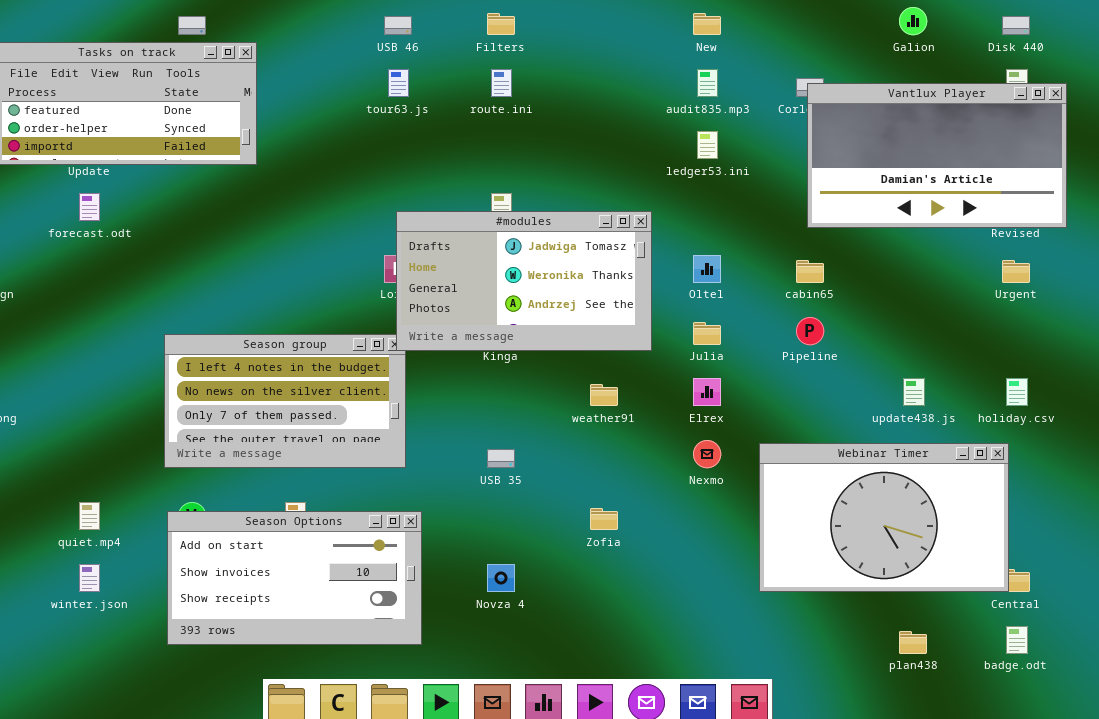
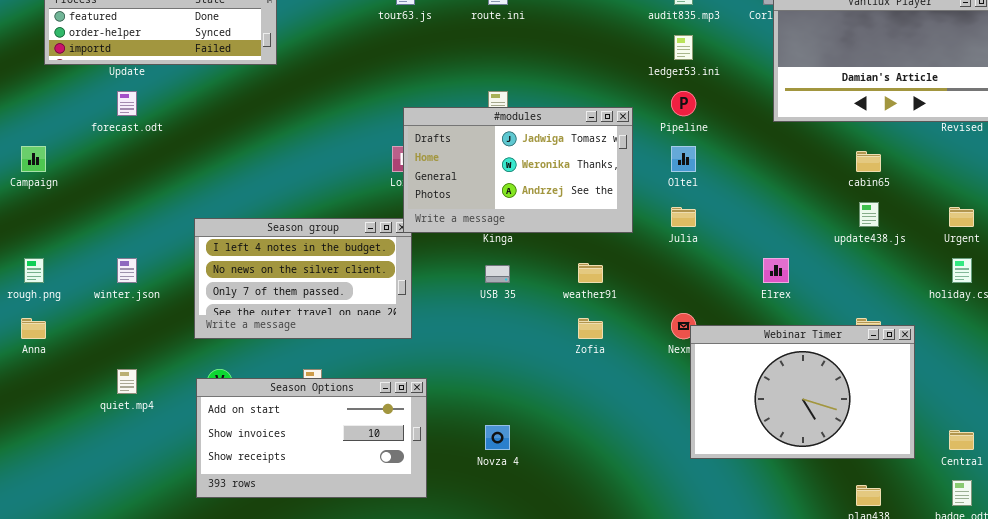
cabin65: [796,260,824,283] -> [856,151,881,172], moved
Urgent: [1002,260,1030,283] -> [949,207,974,227], moved
Pipeline: [796,317,824,345] -> [671,91,696,116], moved
Elrex: [693,378,721,406] -> [763,258,789,283], moved
update438.js: [903,378,925,406] -> [859,202,879,227], moved
Webinar Timer: [759,443,1009,592] -> [690,325,915,459], moved
USB 35: [487,449,515,468] -> [485,265,510,283], moved
Zofia: [590,508,618,530] -> [578,318,603,339], moved
winter.json: [79,564,100,592] -> [117,258,137,283], moved

